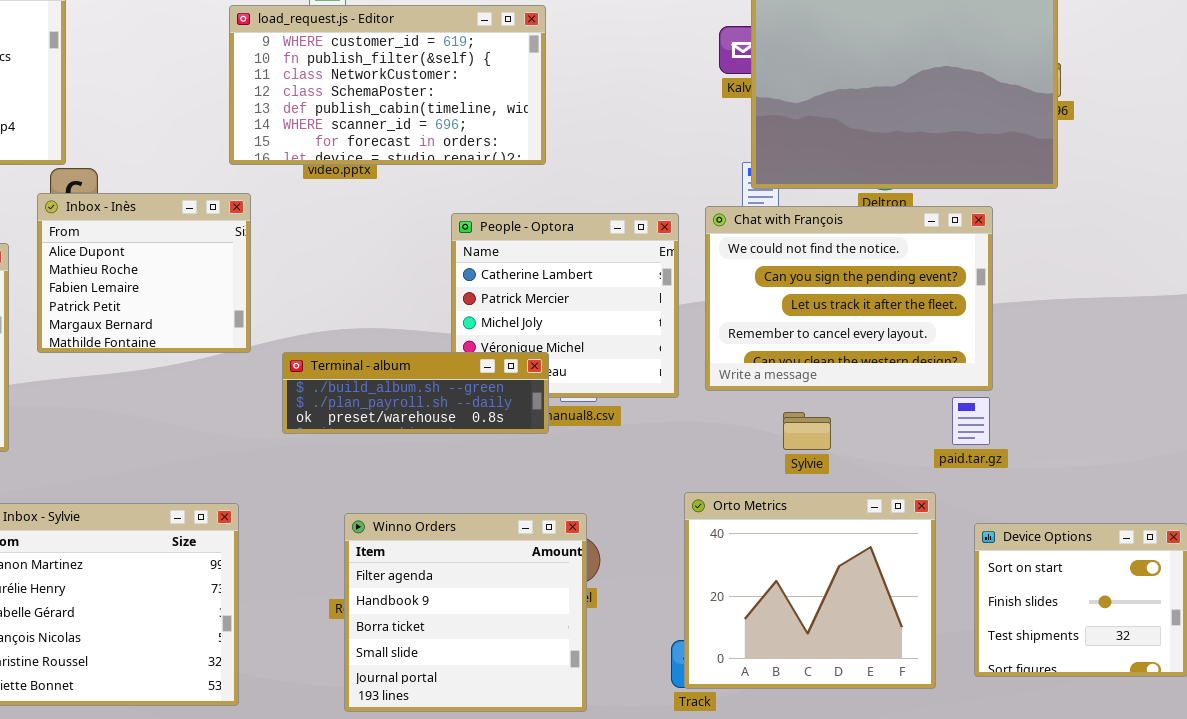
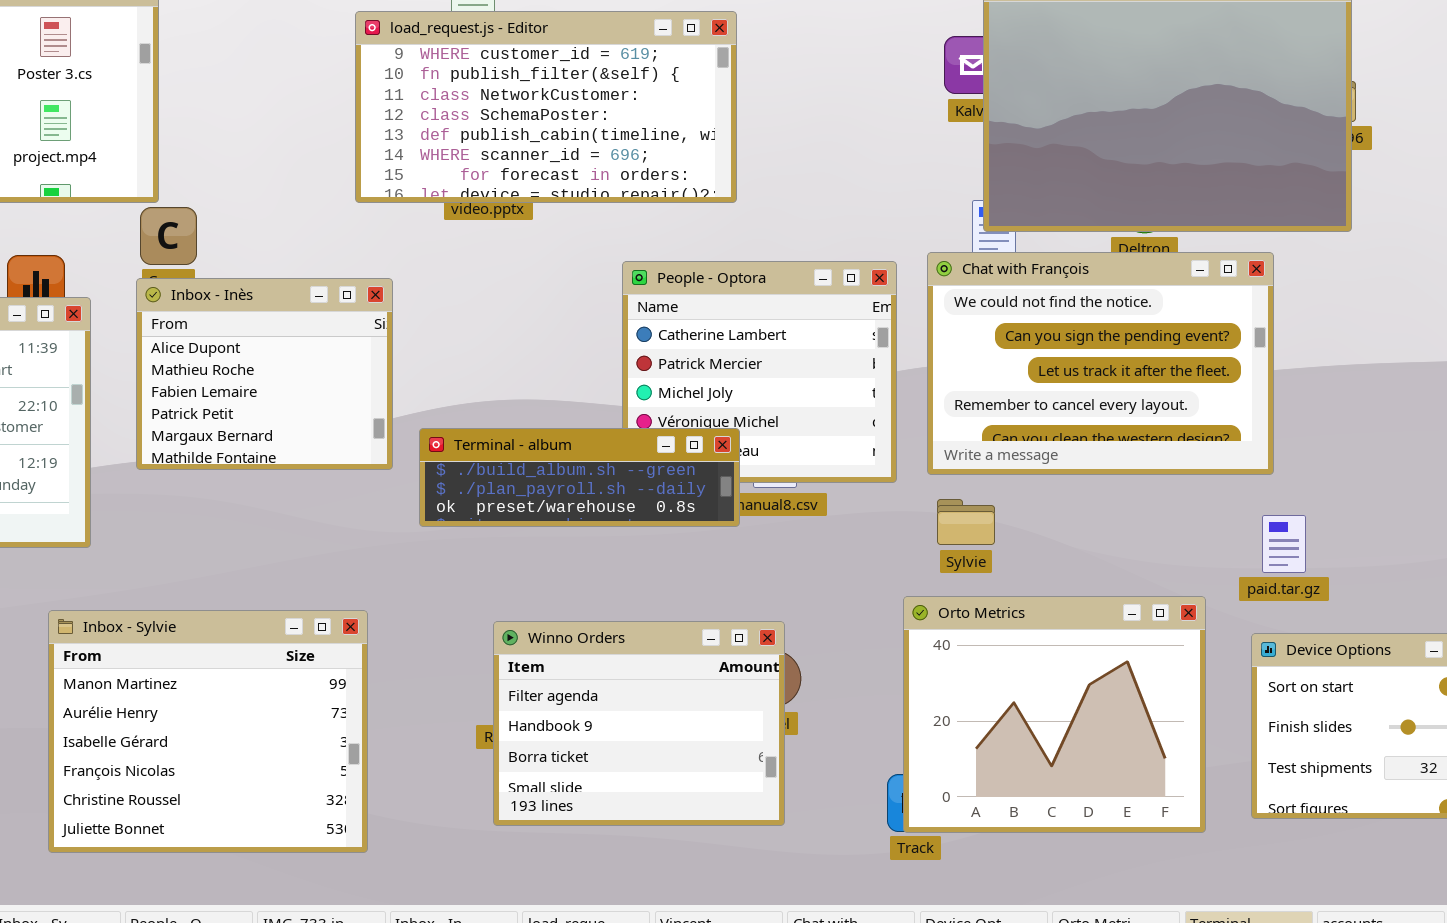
Inbox - Inès: [37,193,251,353] -> [136,278,393,470], moved
paid.tar.gz: [952,397,990,445] -> [1262,515,1306,573], moved
Sylvie: [783,412,831,450] -> [937,499,995,545], moved
Winno Orders: [344,513,587,712] -> [493,621,785,826], resized

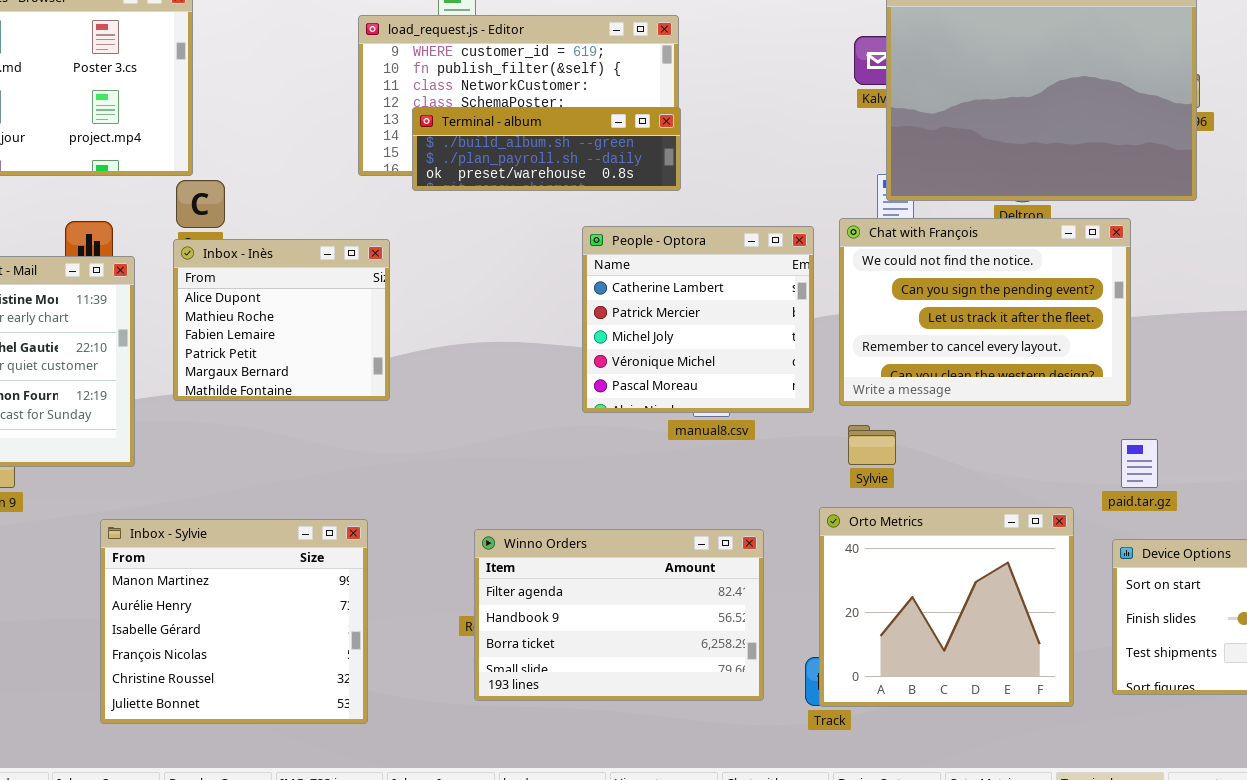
Terminal - album: [419,428,740,527] -> [412,107,681,191], moved
Winno Orders: [493,621,785,826] -> [474,529,764,701], resized

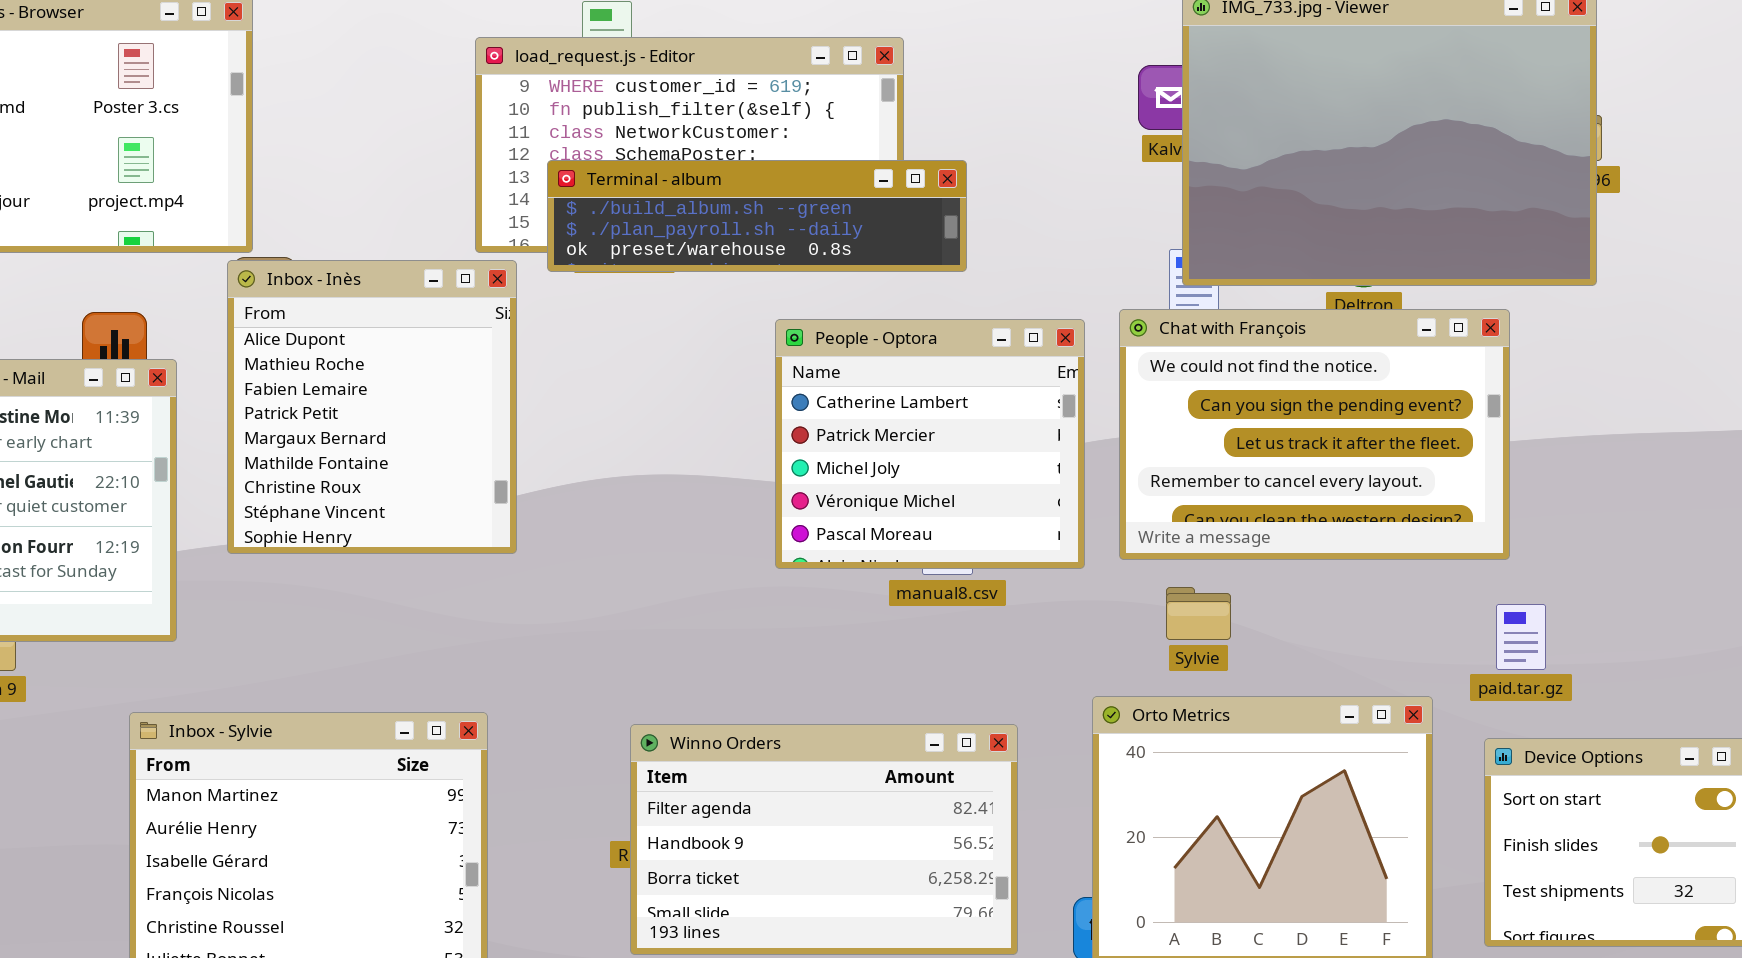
Terminal - album: [412,107,681,191] -> [547,160,967,272], resized
Inbox - Inès: [173,239,390,401] -> [227,260,517,554], resized
Sylvie: [848,425,896,465] -> [1166,587,1231,640], moved

